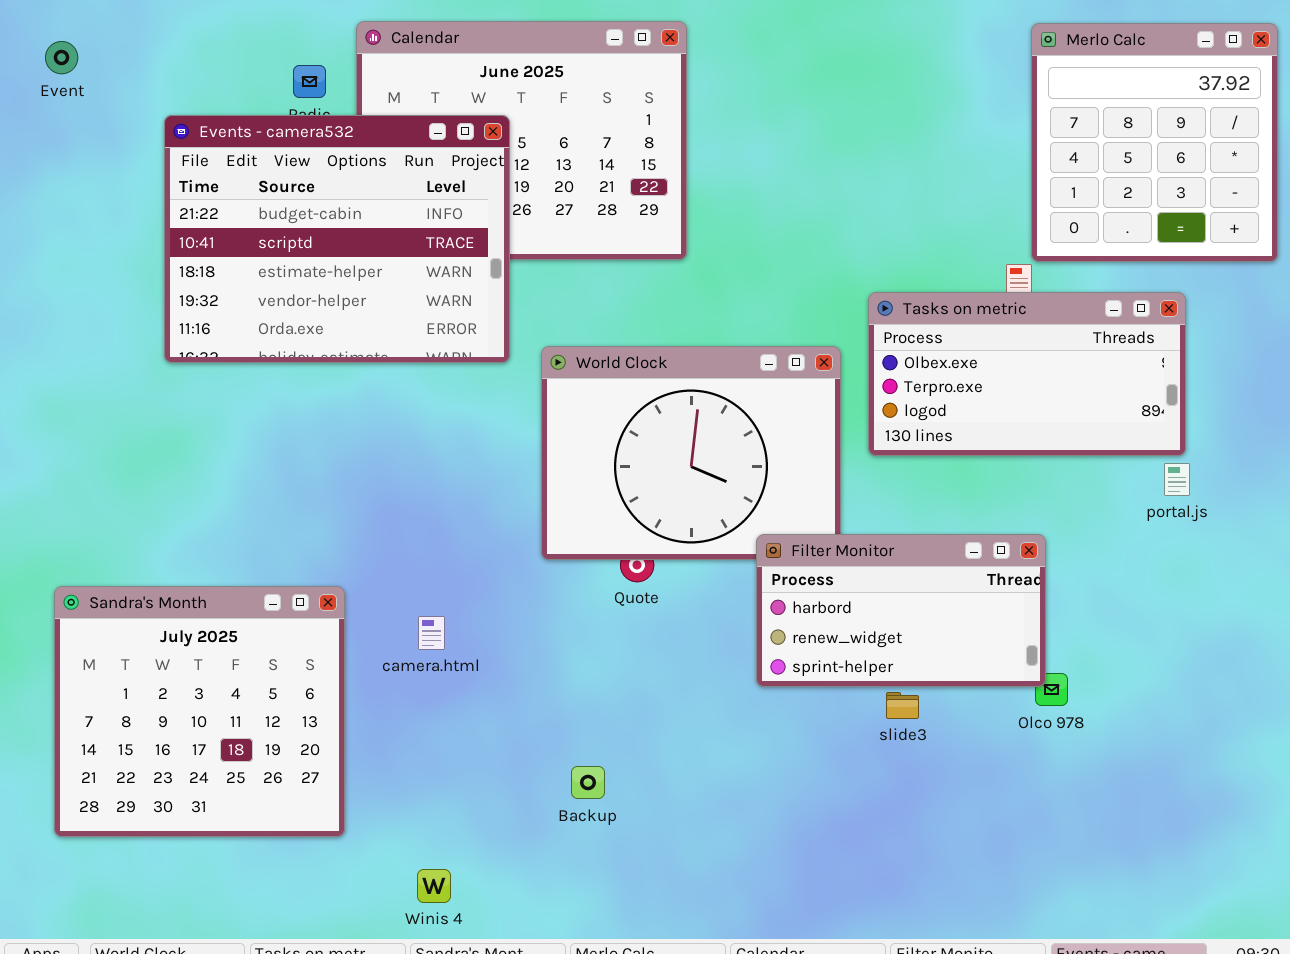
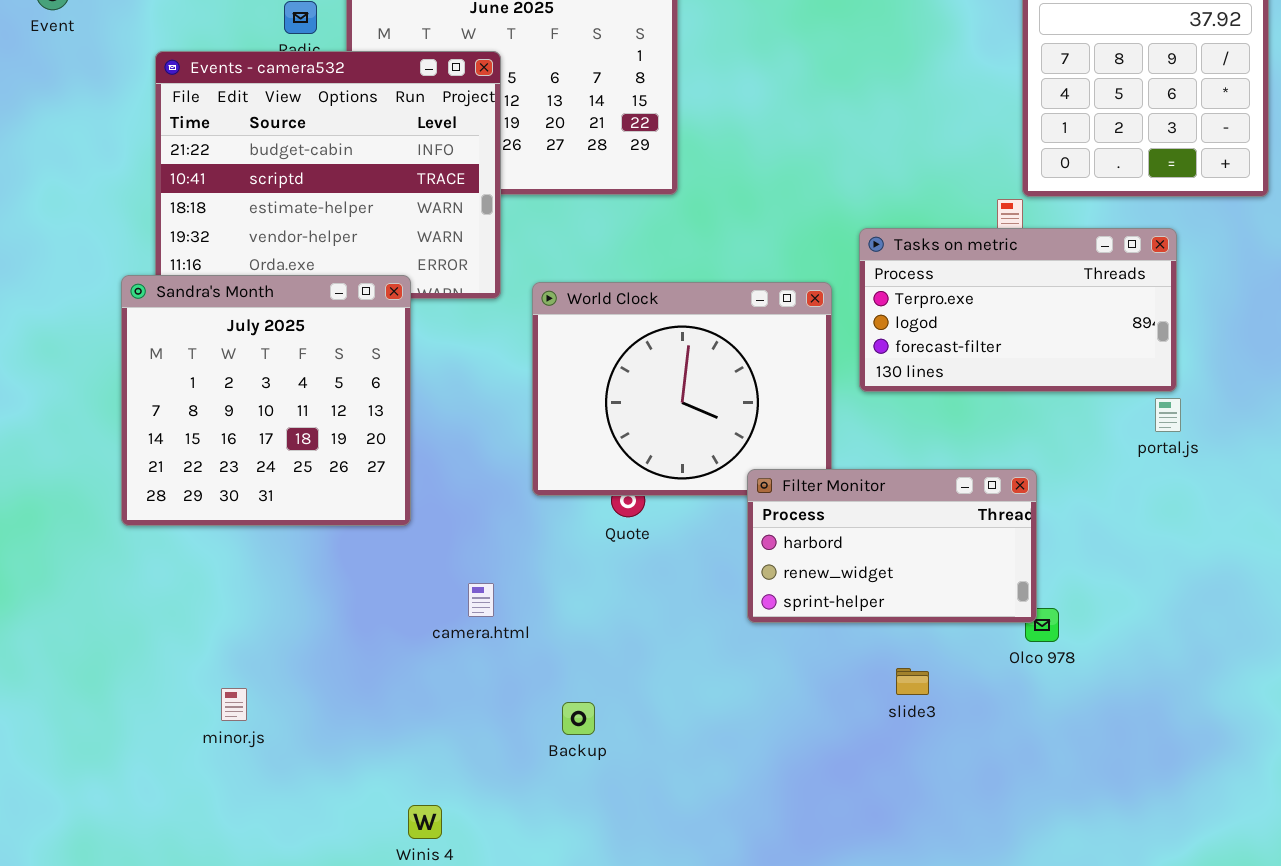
Tasks on metric: [868,292,1186,456] -> [859,228,1177,392], scrolled down 1 row
Sandra's Month: [54,586,345,837] -> [121,275,411,526], moved
camera.html: [418,616,445,650] -> [468,583,494,617], moved
slide3: [886,692,919,719] -> [896,668,929,695], moved

